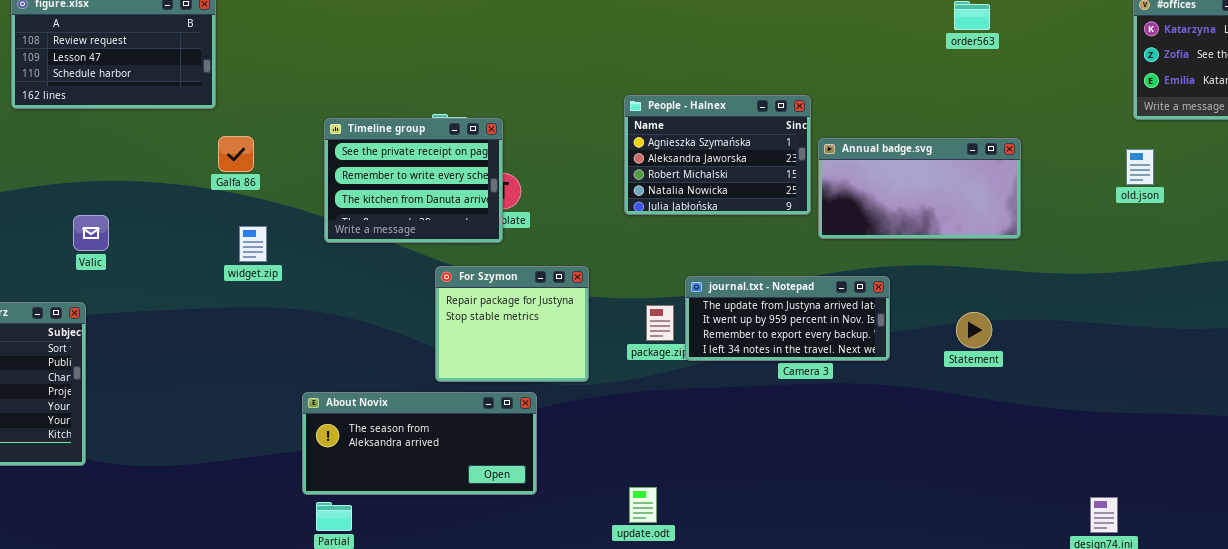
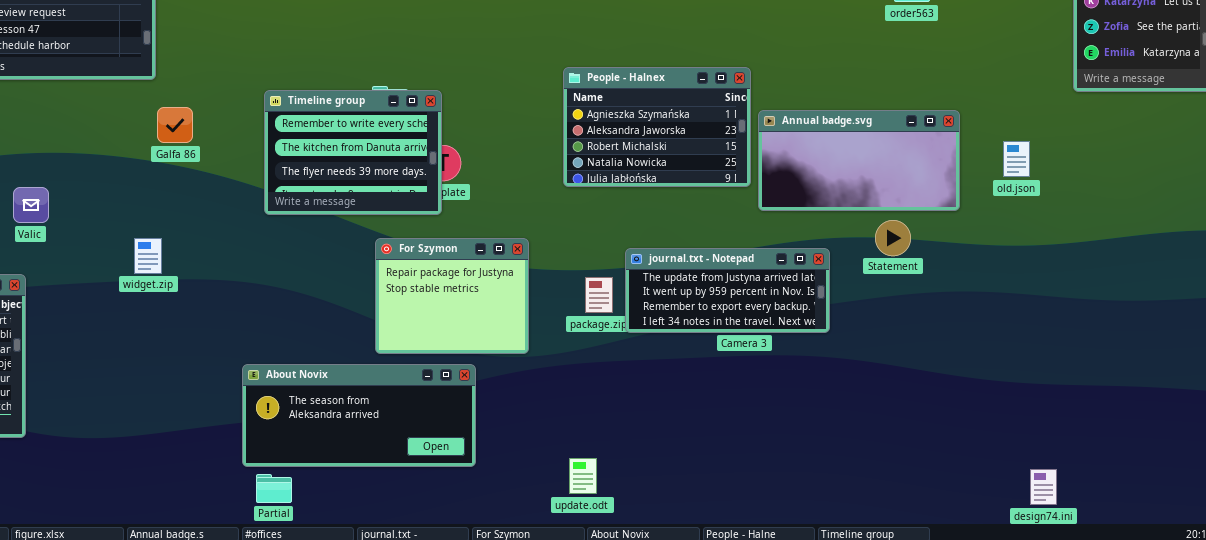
Timeline group: [324,118,503,243] -> [264,90,442,215], scrolled down 1 row
old.json: [1126,149,1154,185] -> [1003,141,1030,177], moved
widget.zip: [239,226,267,262] -> [134,238,162,274], moved
Statement: [956,312,992,348] -> [875,220,911,256], moved

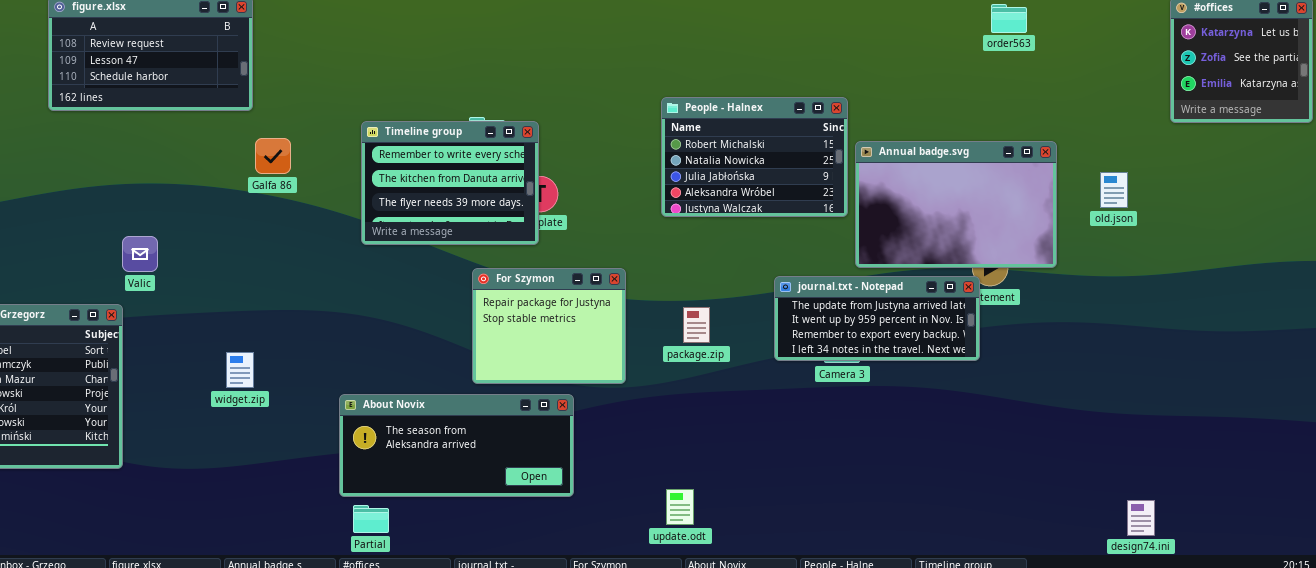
People - Halnex: [563,67,751,187] -> [661,97,848,217], scrolled down 2 rows
Annual badge.svg: [758,110,960,211] -> [855,141,1057,268], resized
Valic: [13,187,49,223] -> [122,236,158,272], moved
widget.zip: [134,238,162,274] -> [226,352,254,388], moved
journal.txt - Notepad: [625,248,830,333] -> [774,276,980,361], moved

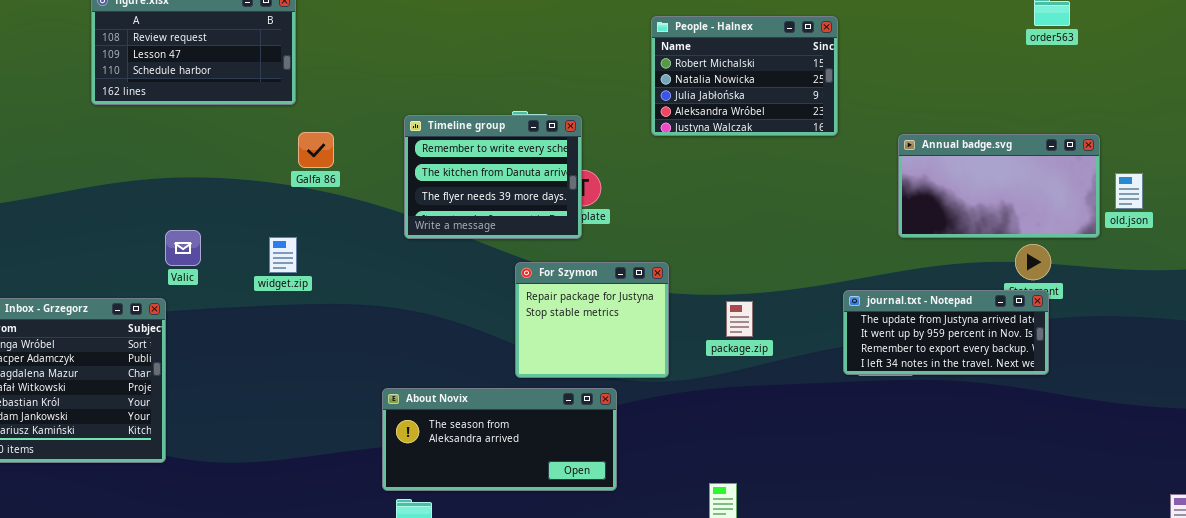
People - Halnex: [661,97,848,217] -> [651,16,838,136], moved
Annual badge.svg: [855,141,1057,268] -> [898,134,1100,238], resized
old.json: [1100,172,1128,208] -> [1115,173,1143,209], moved
journal.txt - Notepad: [774,276,980,361] -> [843,290,1049,375], moved
widget.zip: [226,352,254,388] -> [269,237,297,273], moved

